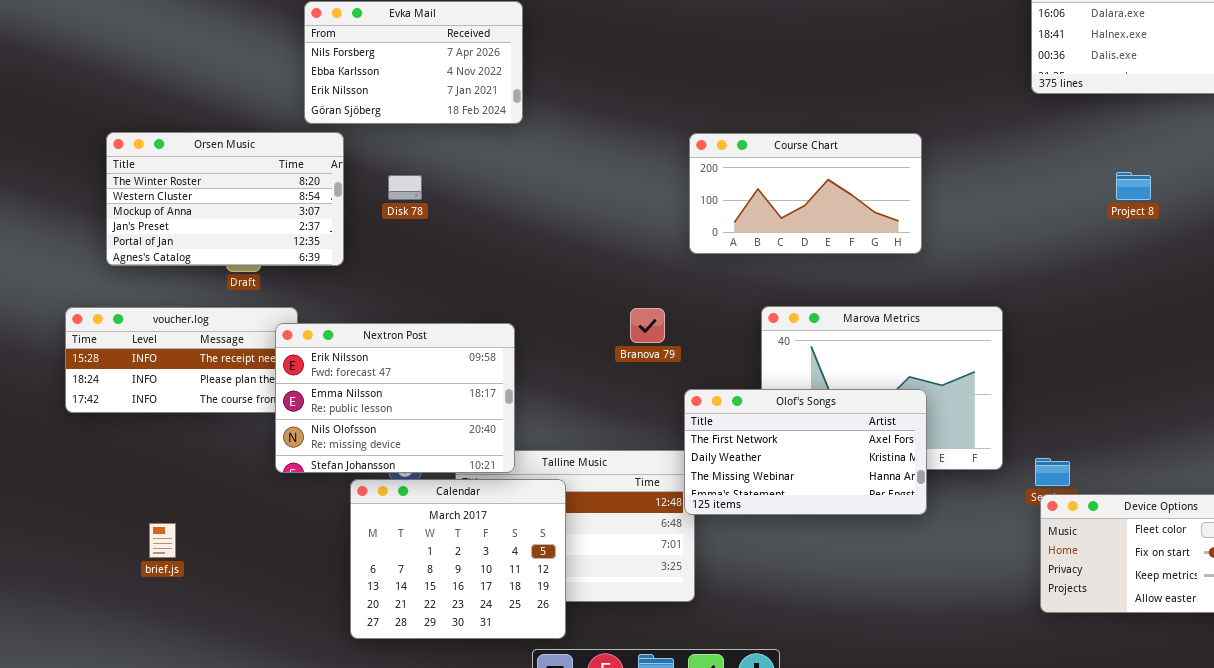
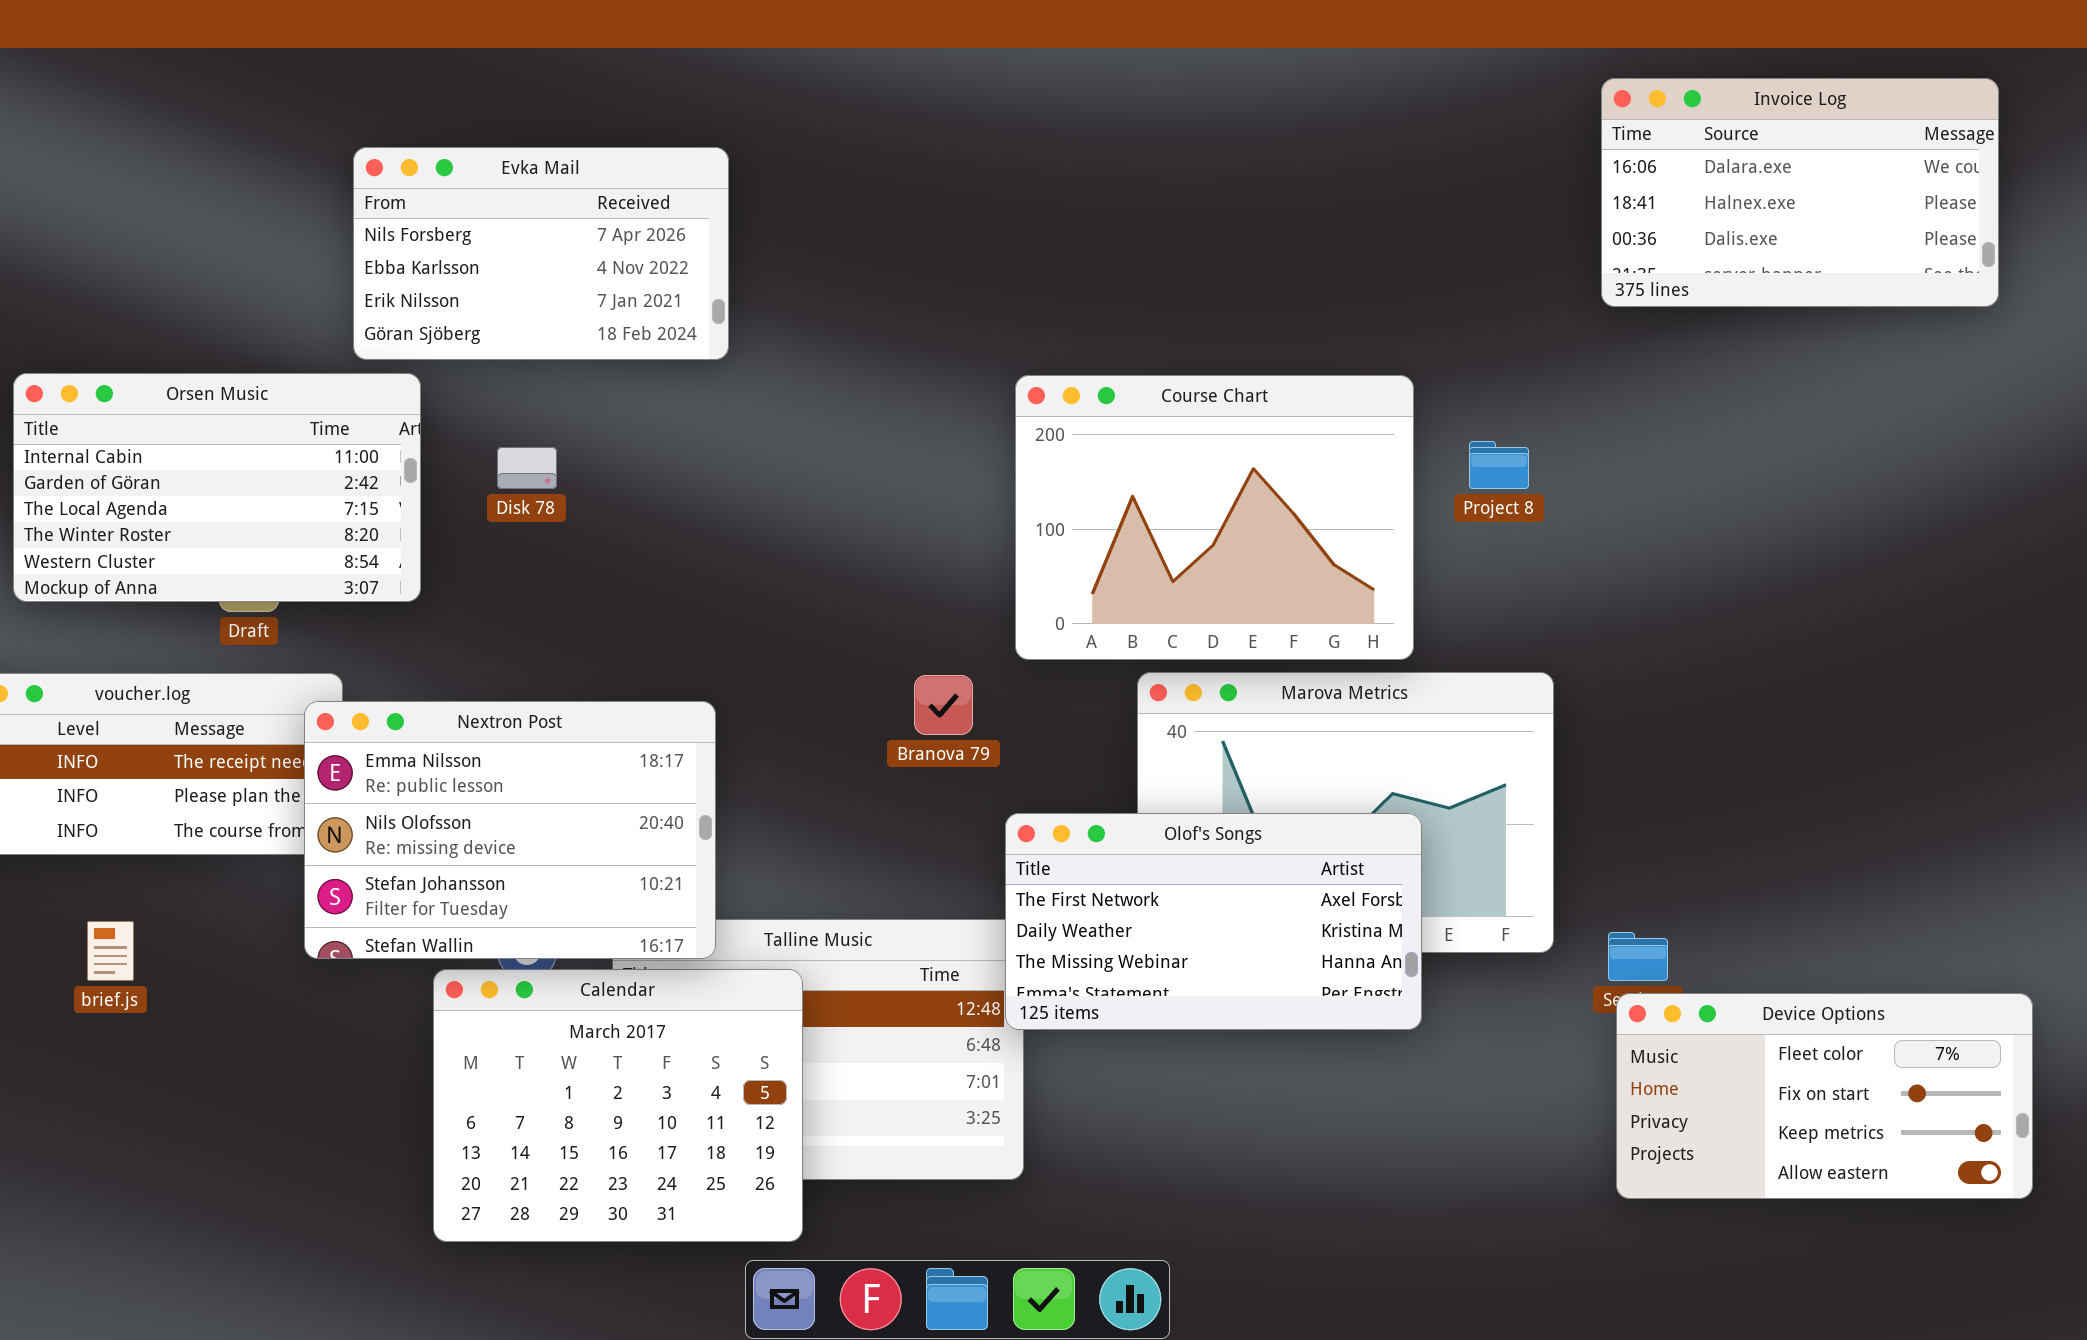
Orsen Music: [106,132,344,266] -> [13,373,421,602], scrolled up 3 rows
Course Chart: [689,133,922,254] -> [1015,375,1414,660], resized
Project 8: [1116,172,1151,200] -> [1469,441,1529,489], moved
Nextron Post: [275,323,515,473] -> [304,701,716,959], scrolled down 1 row
brief.js: [149,523,176,558] -> [87,921,134,981], moved

